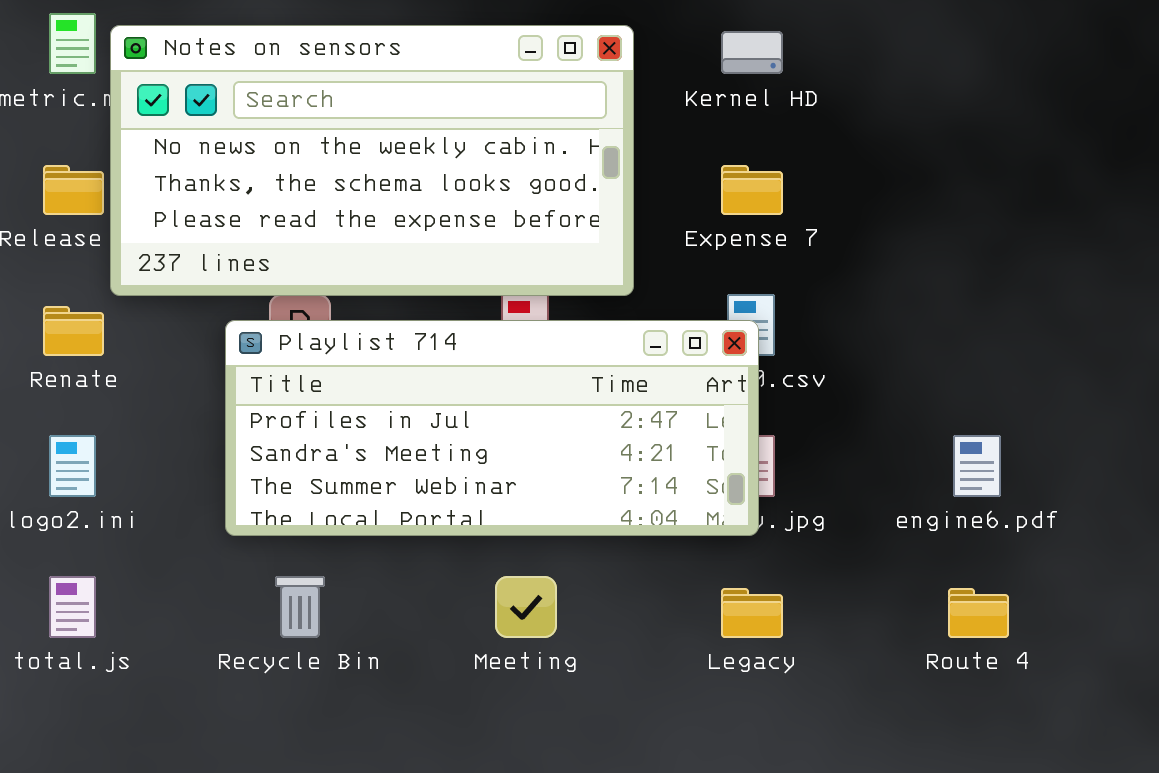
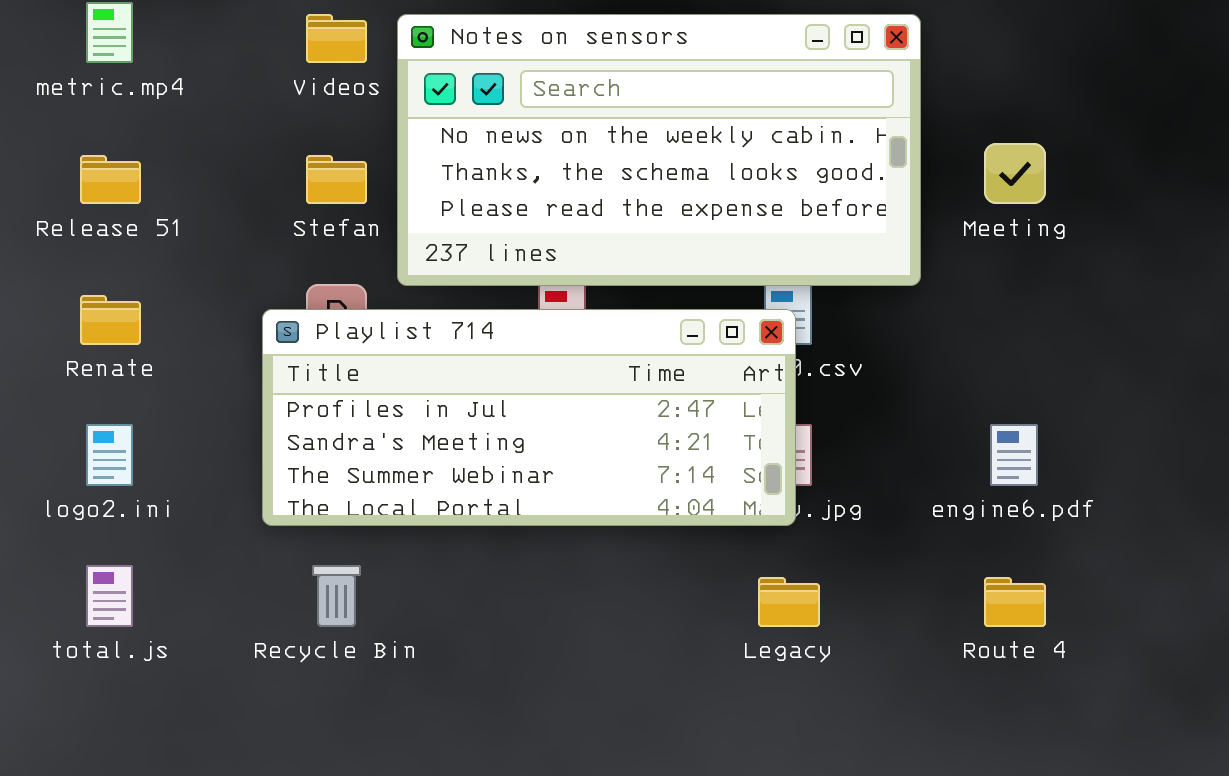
Notes on sensors: [110,25,634,296] -> [397,14,921,286], moved
Meeting: [495,576,557,638] -> [984,143,1046,204], moved

